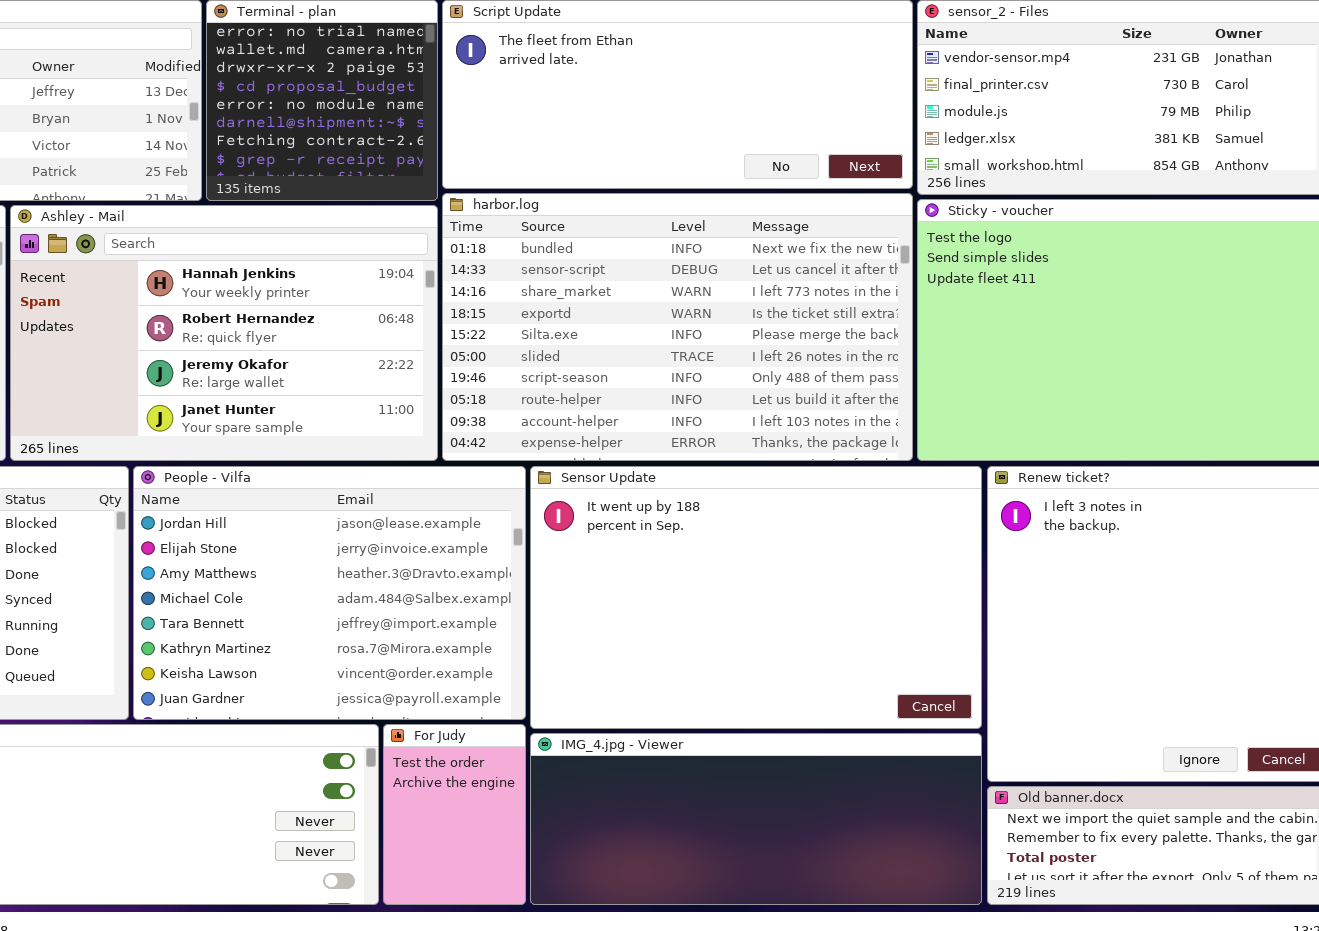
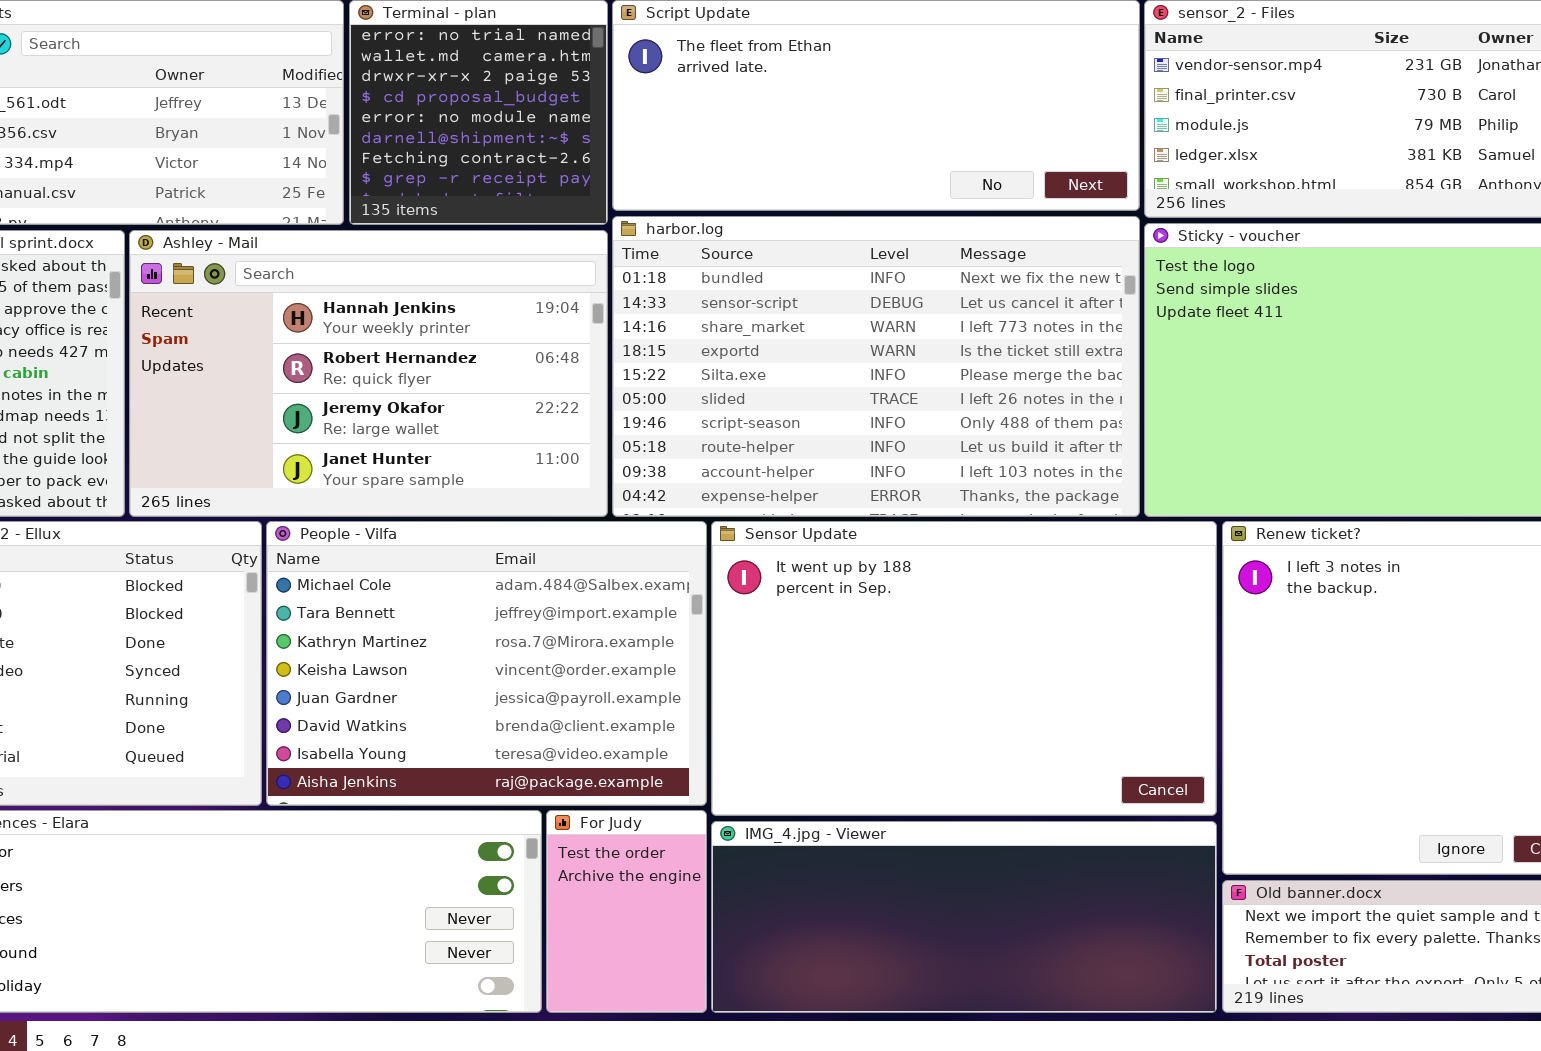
People - Vilfa: [133,466,526,720] -> [266,521,707,806], scrolled down 3 rows

